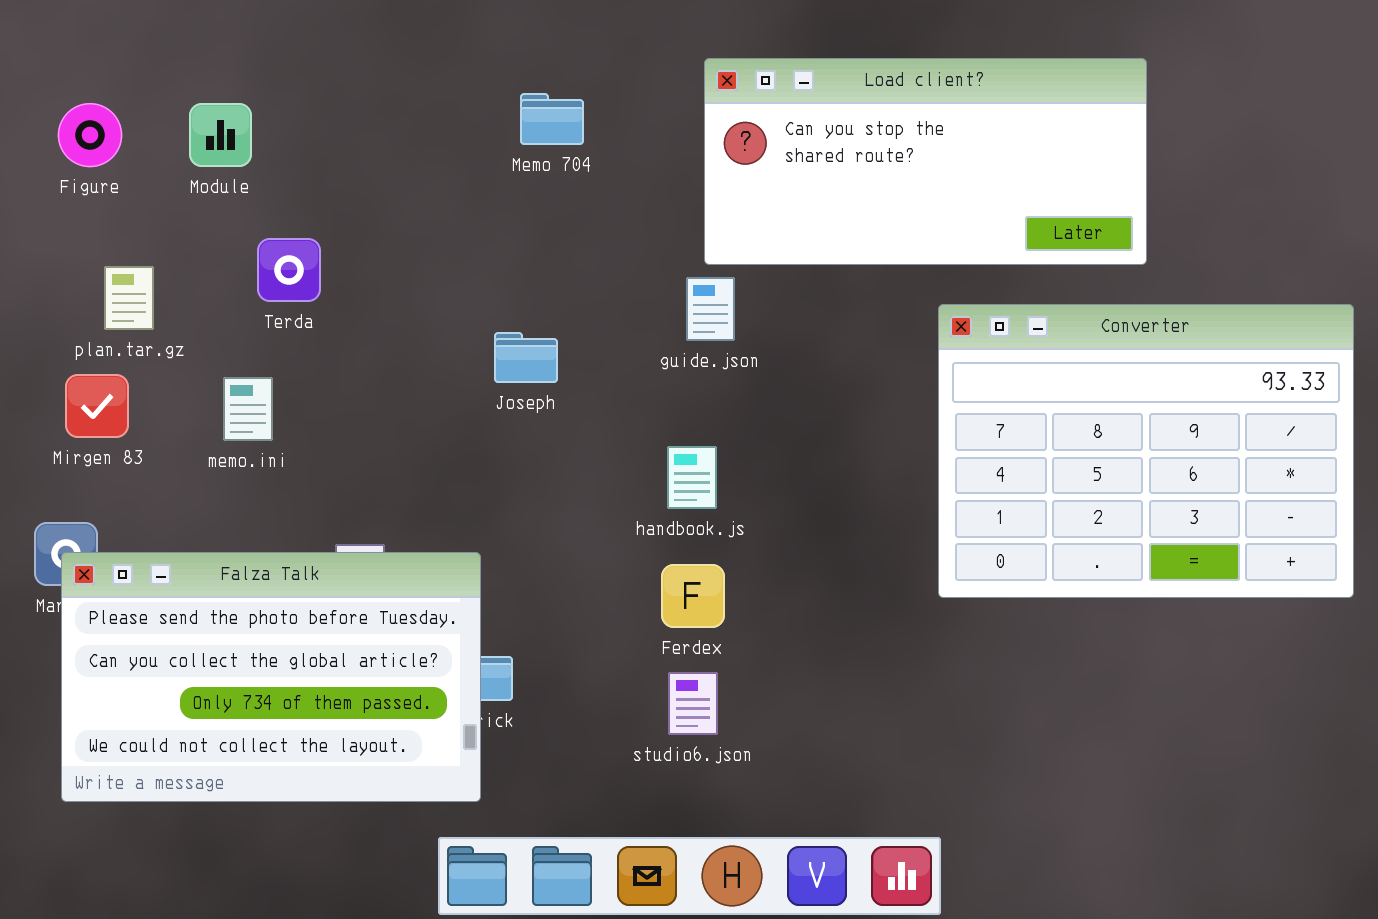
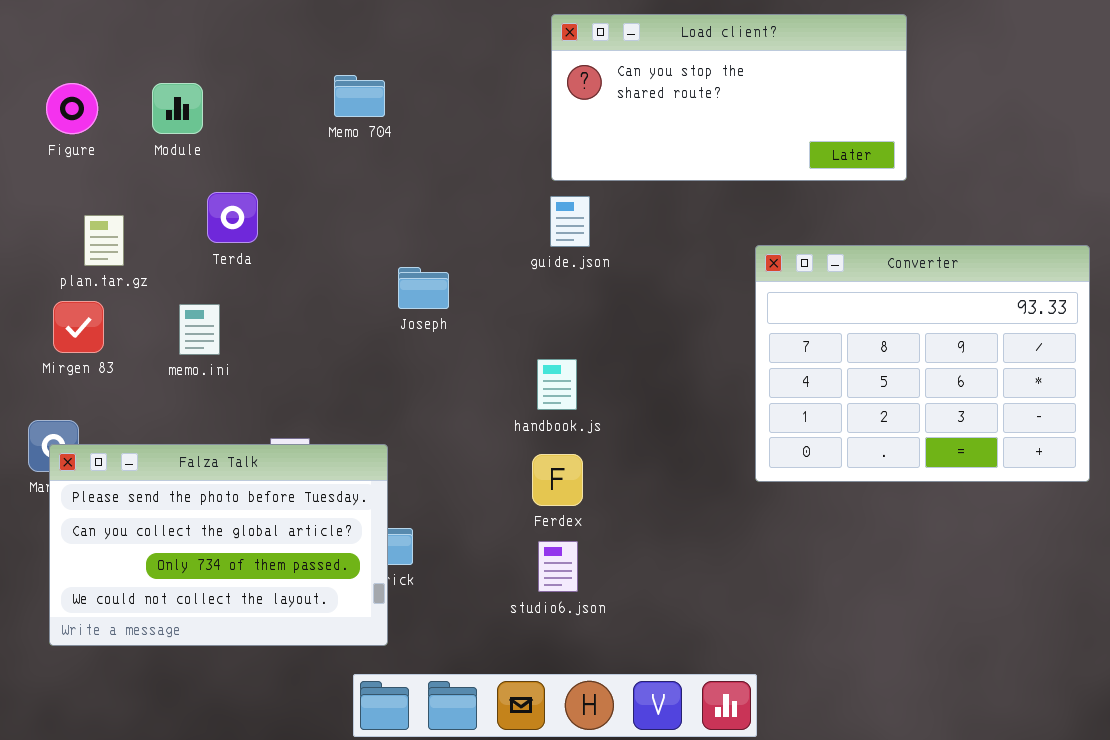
Load client?: [704,58,1147,265] -> [551,14,907,181], moved
Memo 704: [520,93,584,145] -> [334,75,385,117], moved
guide.json: [686,277,735,341] -> [550,196,590,247], moved

